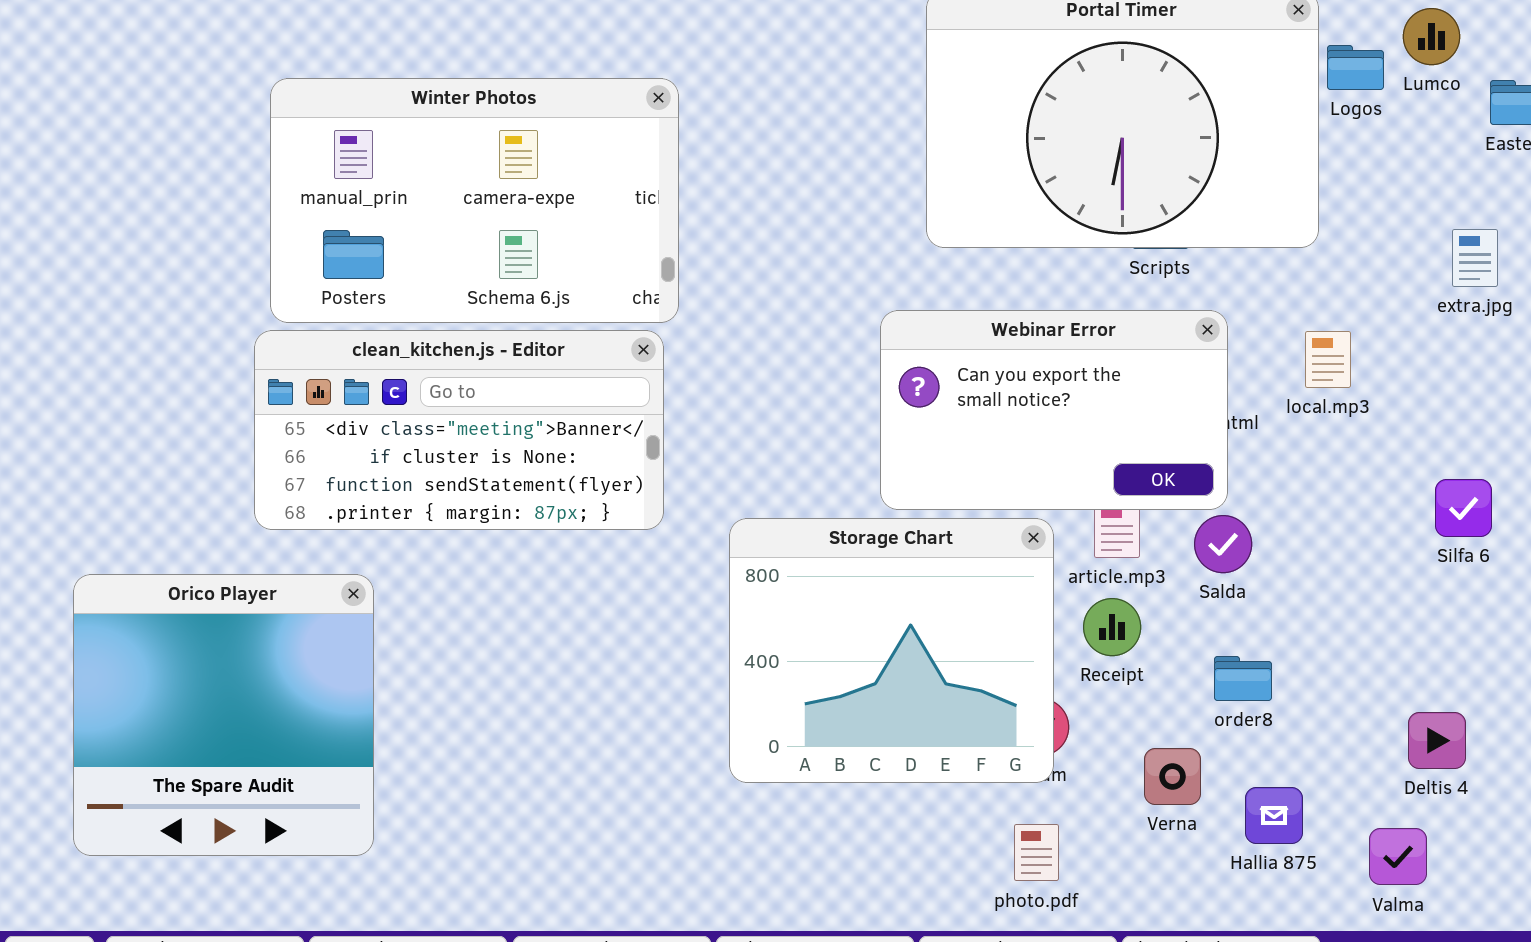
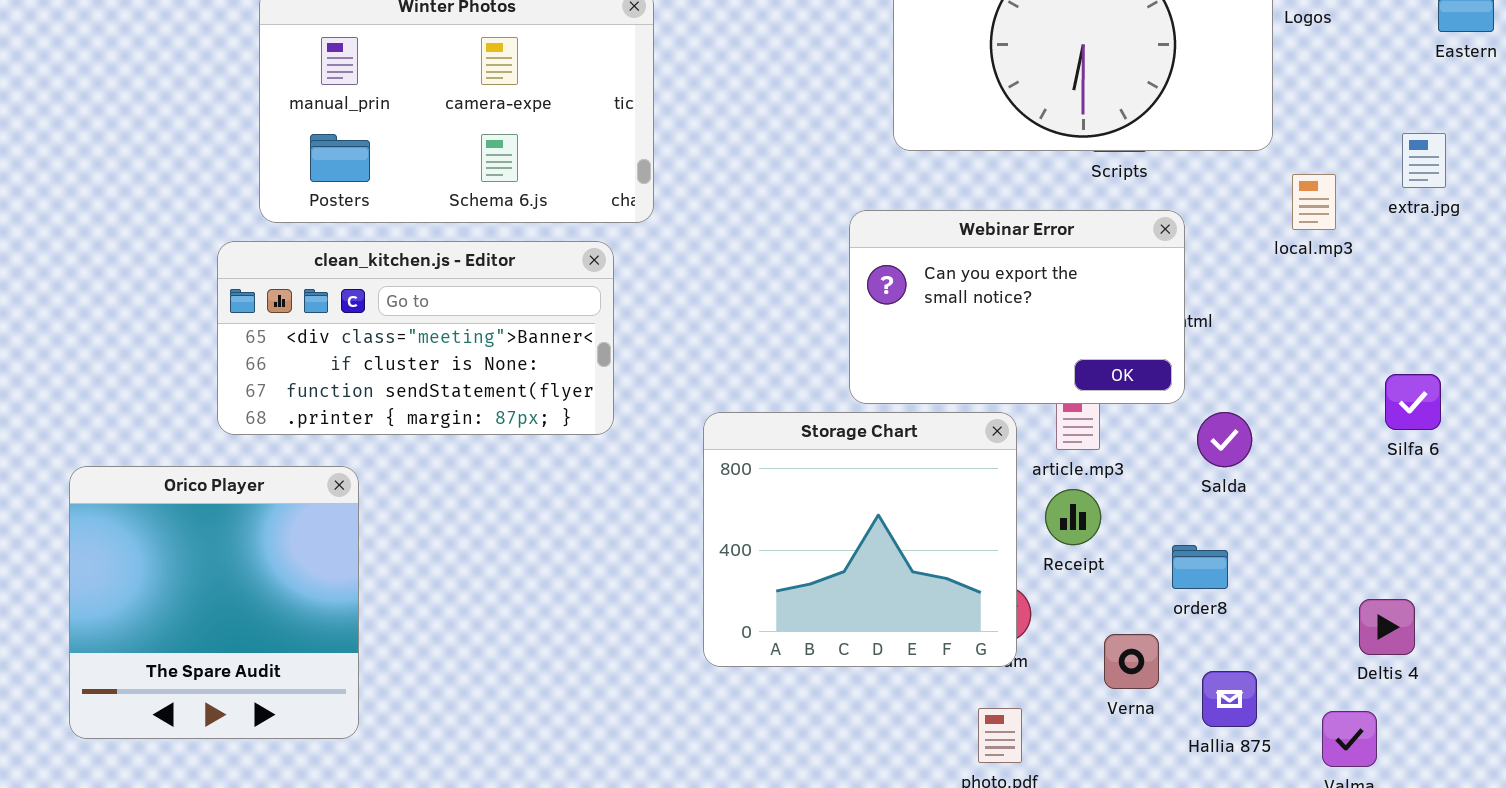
clean_kitchen.js - Editor: [254,330,664,530] -> [217,241,614,435], moved
local.mp3: [1305,331,1351,388] -> [1292,174,1336,230], moved
Salda: [1194,515,1252,573] -> [1197,412,1252,467], moved

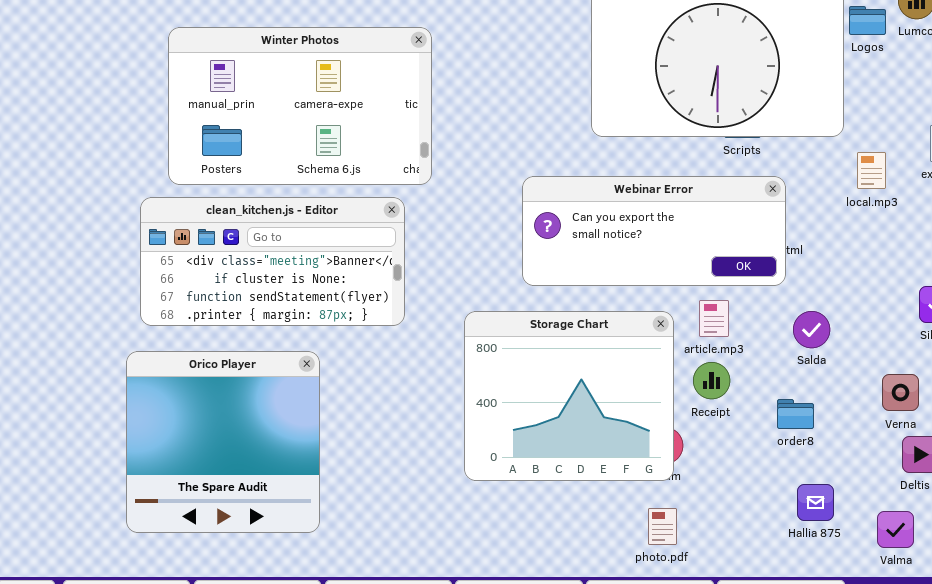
Webinar Error: [849,210,1185,404] -> [522,176,786,286], resized
Orico Player: [69,466,359,739] -> [126,351,320,533], moved
Verna: [1104,634,1159,689] -> [882,374,919,411], moved

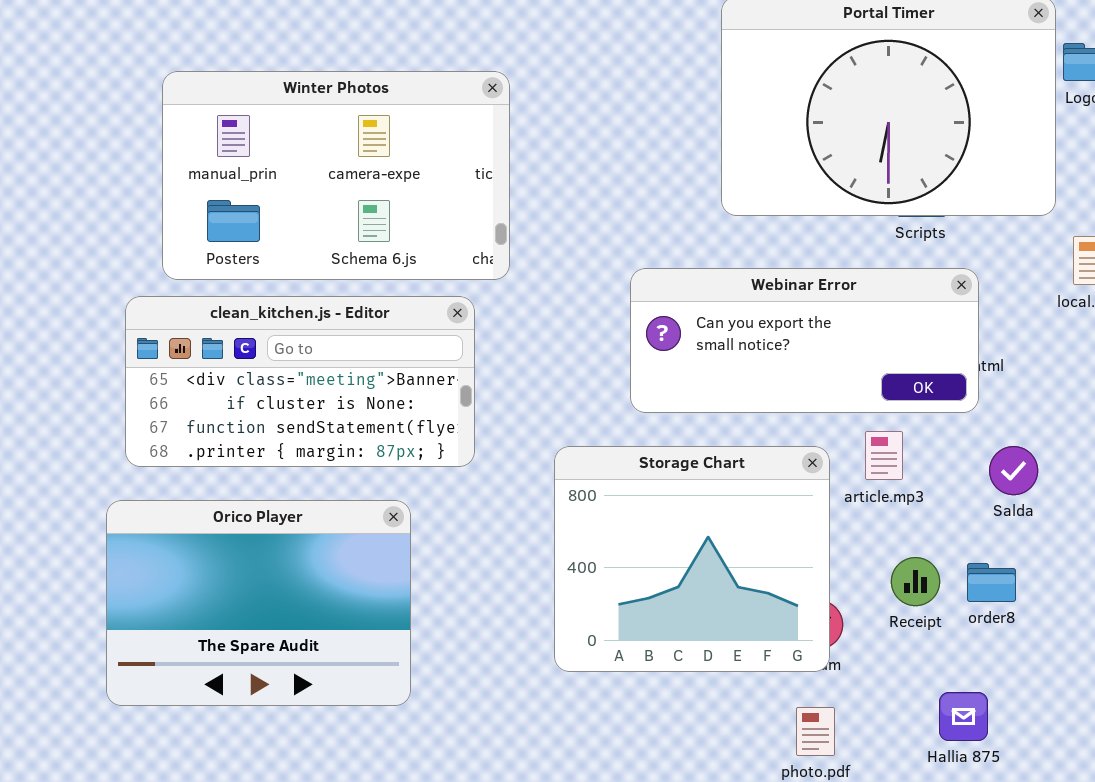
Orico Player: [126,351,320,533] -> [106,500,411,706], resized
Receipt: [693,362,730,399] -> [891,557,940,606], moved
Hallia 875: [797,484,834,521] -> [939,692,988,741], moved

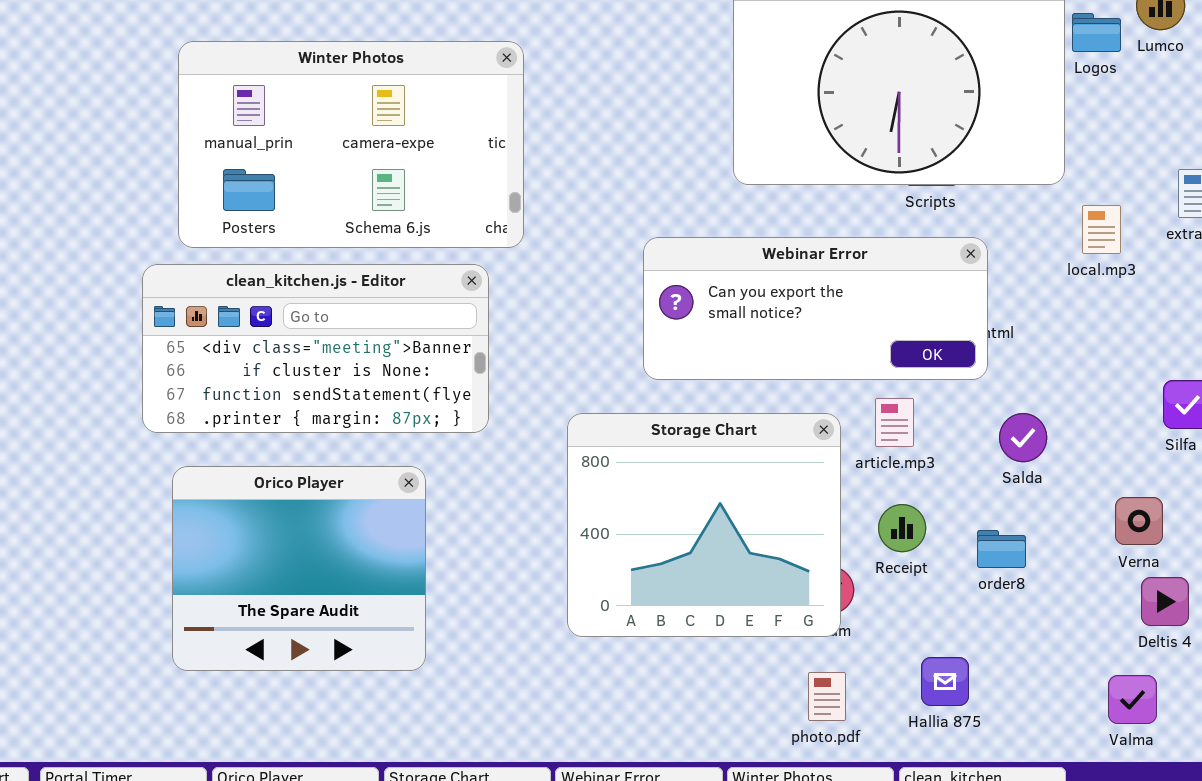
Orico Player: [106,500,411,706] -> [172,466,426,671], resized
Receipt: [891,557,940,606] -> [878,504,926,552], moved
Hallia 875: [939,692,988,741] -> [921,657,969,706], moved

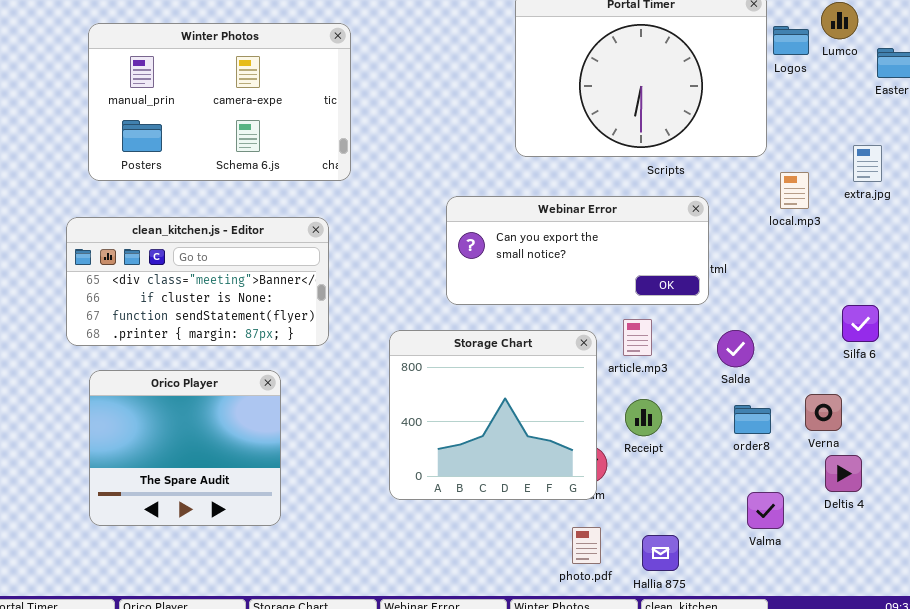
Winter Photos: [178,41,524,248] -> [88,23,351,181], moved
order8: [977,530,1026,568] -> [734,405,771,434], moved
Hallia 875: [921,657,969,706] -> [642,535,679,571], moved
Valma: [1108,675,1157,724] -> [747,492,784,529], moved

